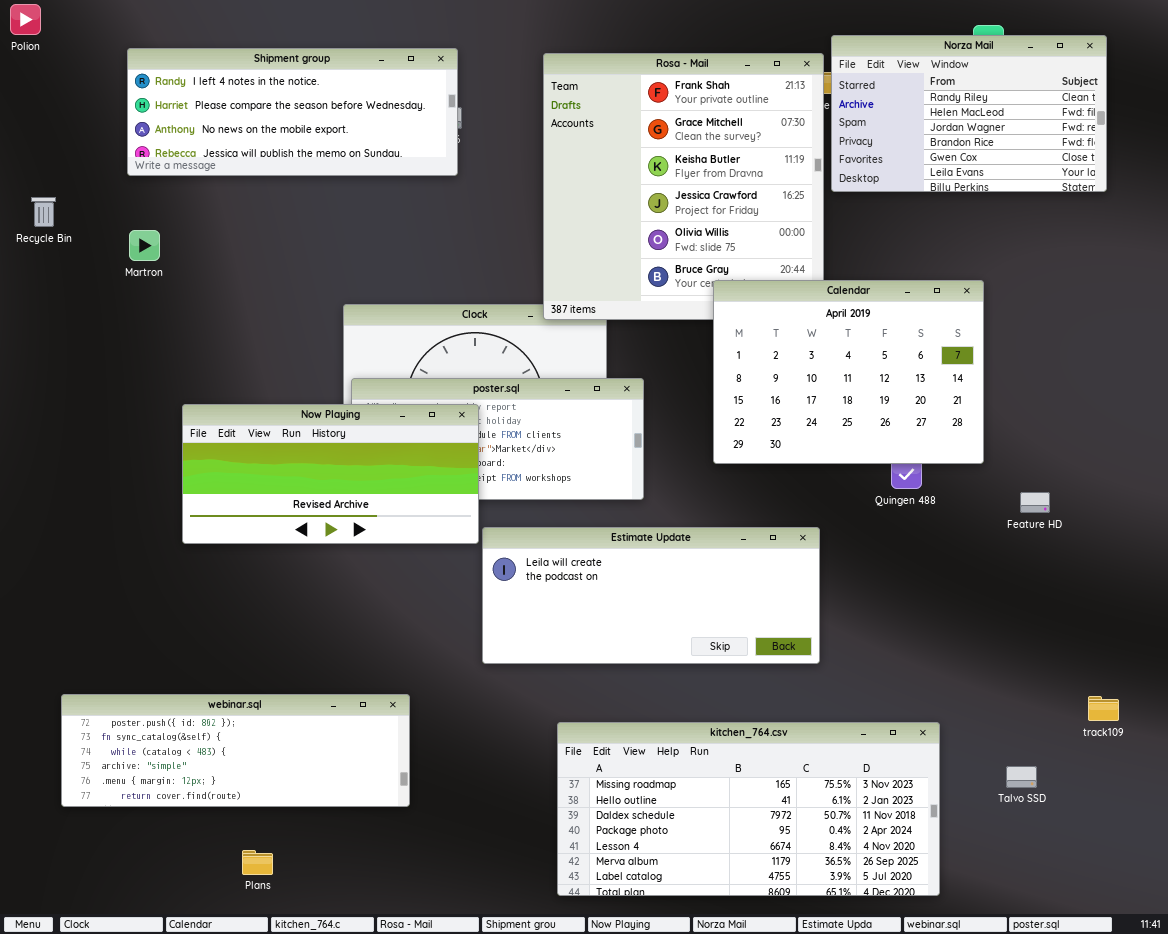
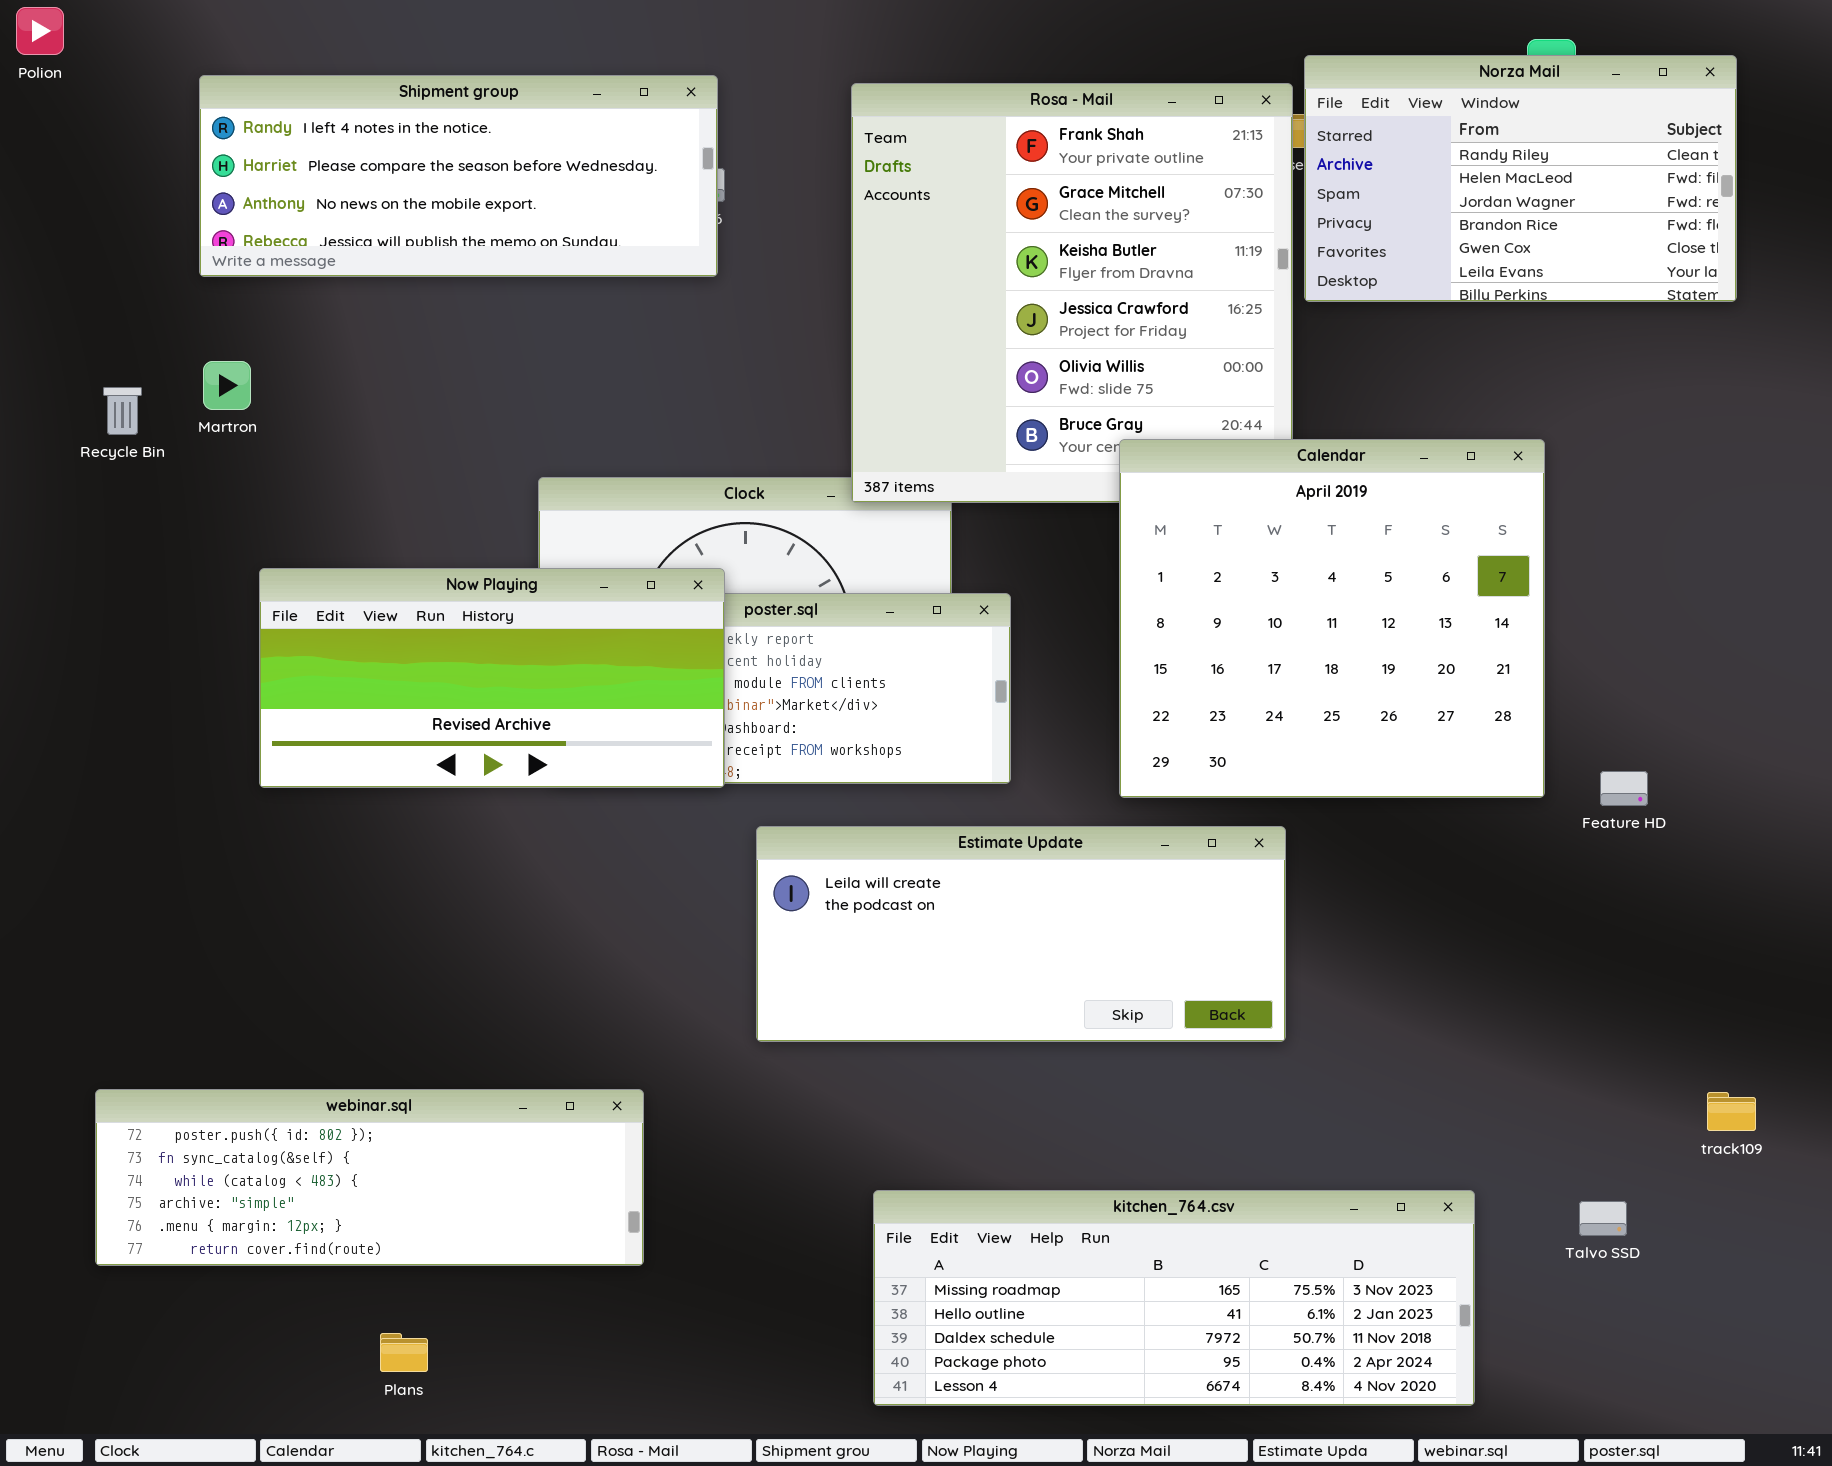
Recycle Bin: [31,197,56,227] -> [103,387,142,435], moved
Calendar: [713,280,984,464] -> [1119,439,1545,798], resized
Now Playing: [182,404,479,544] -> [259,568,725,788], moved
kitchen_764.csv: [557,722,940,896] -> [873,1190,1475,1406], resized

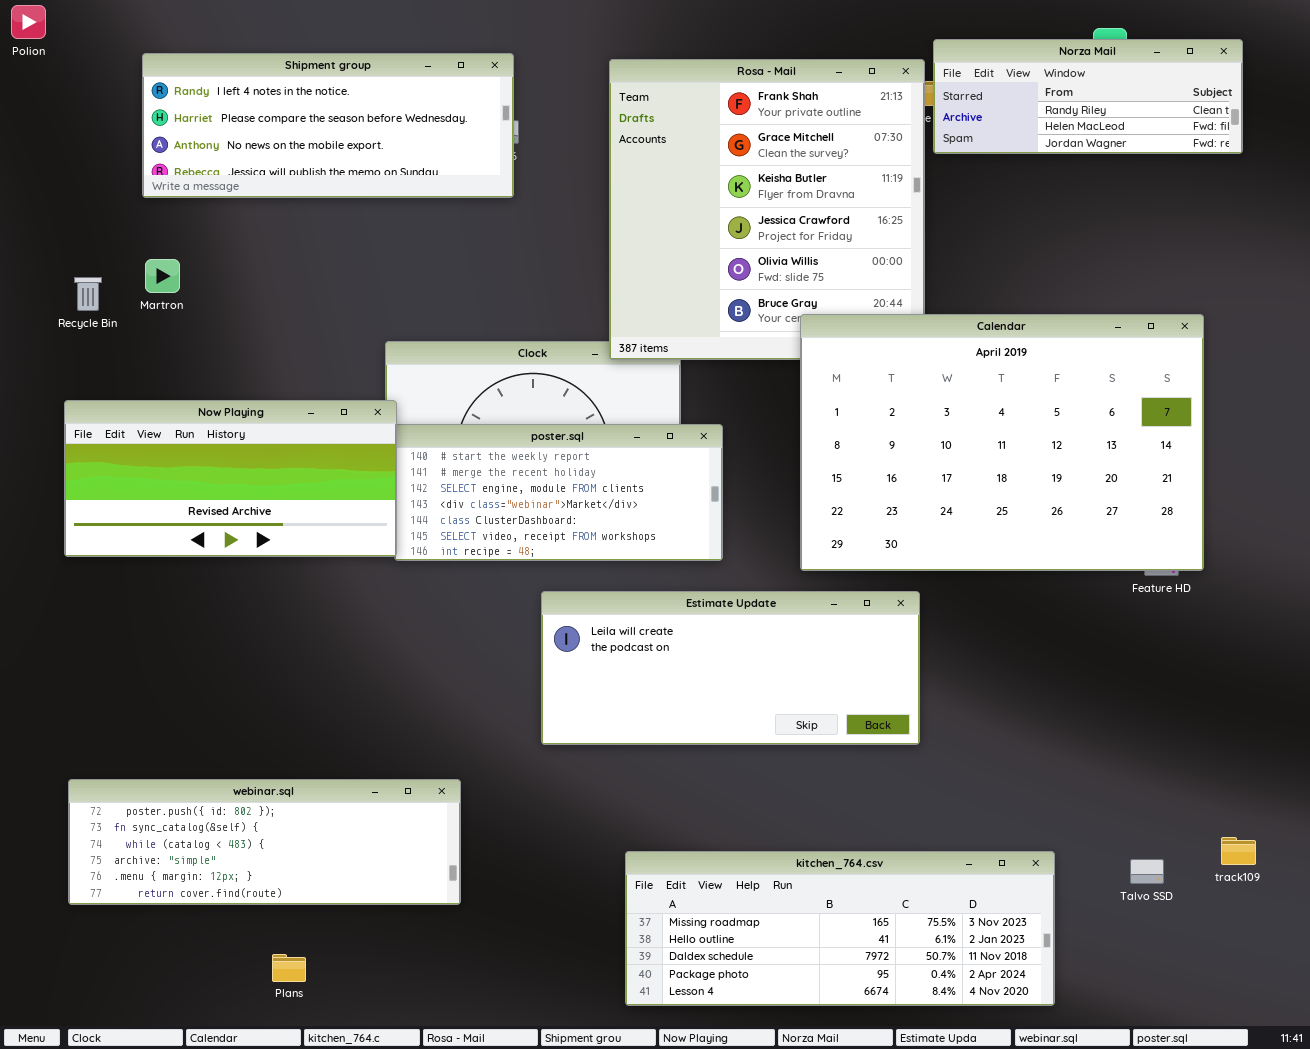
Norza Mail: [1304,55,1737,302] -> [933,39,1243,154], resized
Calendar: [1119,439,1545,798] -> [800,314,1204,571], resized
Now Playing: [259,568,725,788] -> [64,400,397,557], moved
track109: [1707,1092,1756,1131] -> [1221,837,1256,865], moved

